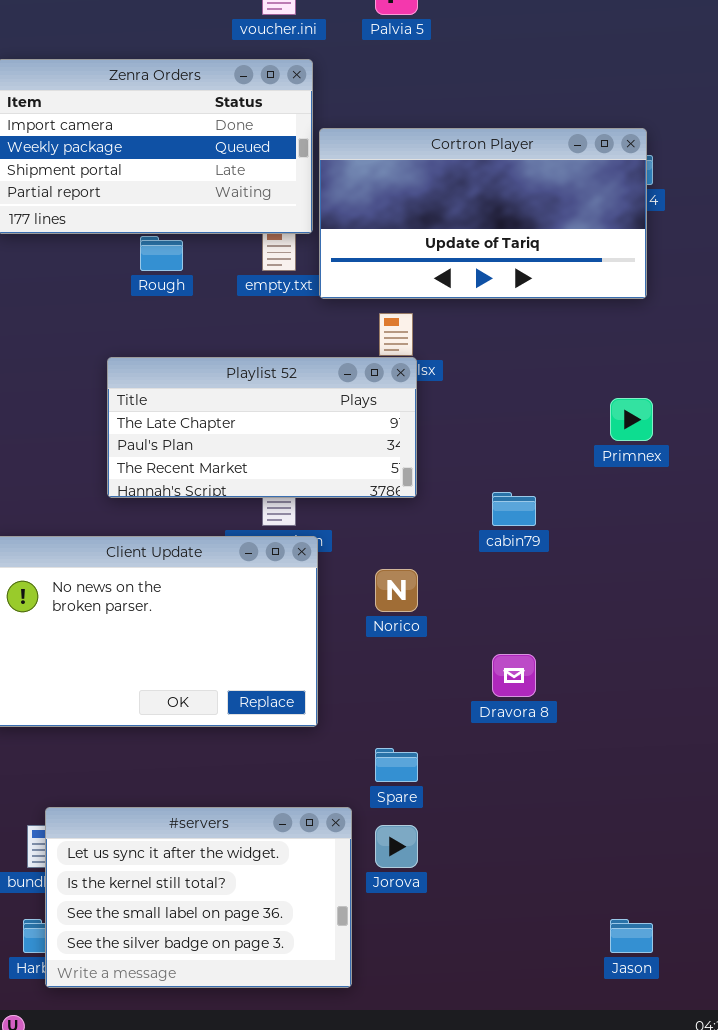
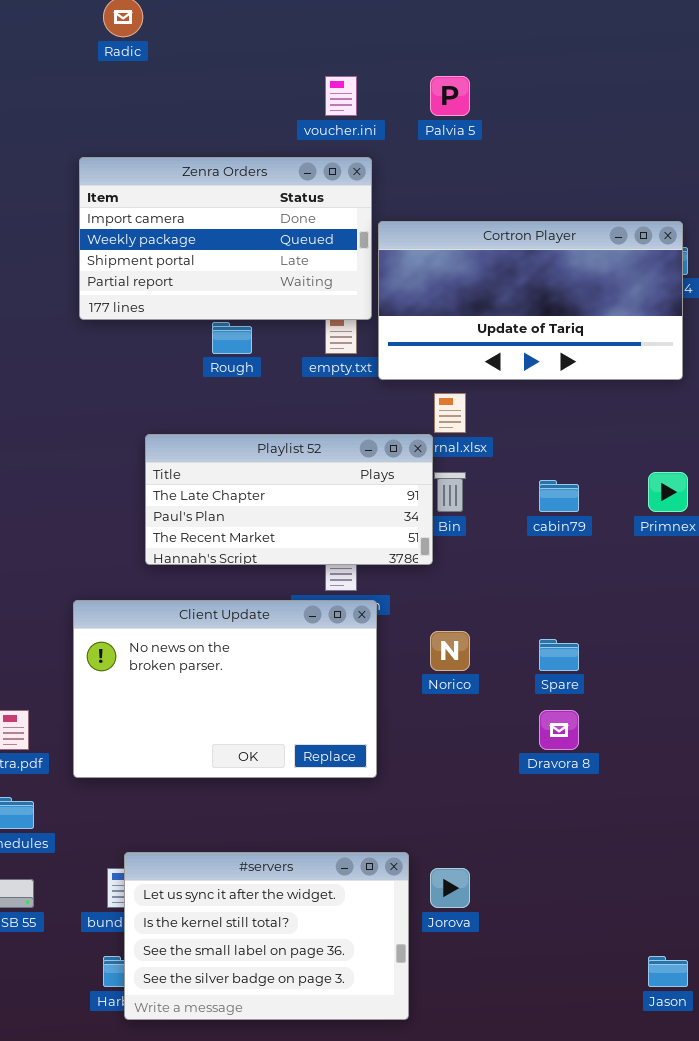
Playlist 52: [107,357,417,498] -> [145,434,433,565], moved
cabin79: [492,492,536,526] -> [539,480,579,512], moved
Spare: [375,748,418,782] -> [539,639,579,671], moved

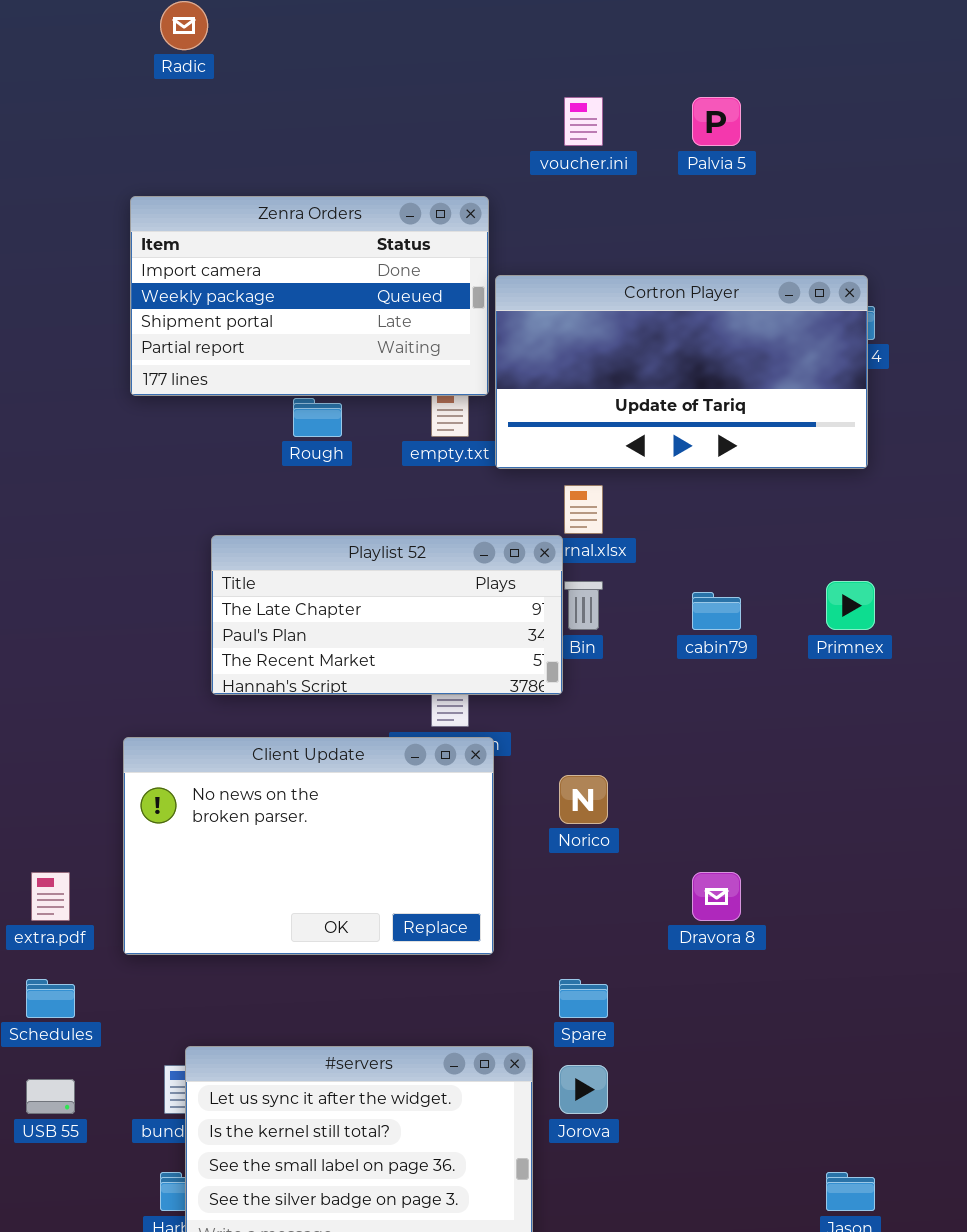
voucher.ini: [325,76,357,116] -> [564,97,603,146], moved
Palvia 5: [430,76,470,116] -> [692,97,741,146], moved
Spare: [539,639,579,671] -> [559,979,608,1018], moved

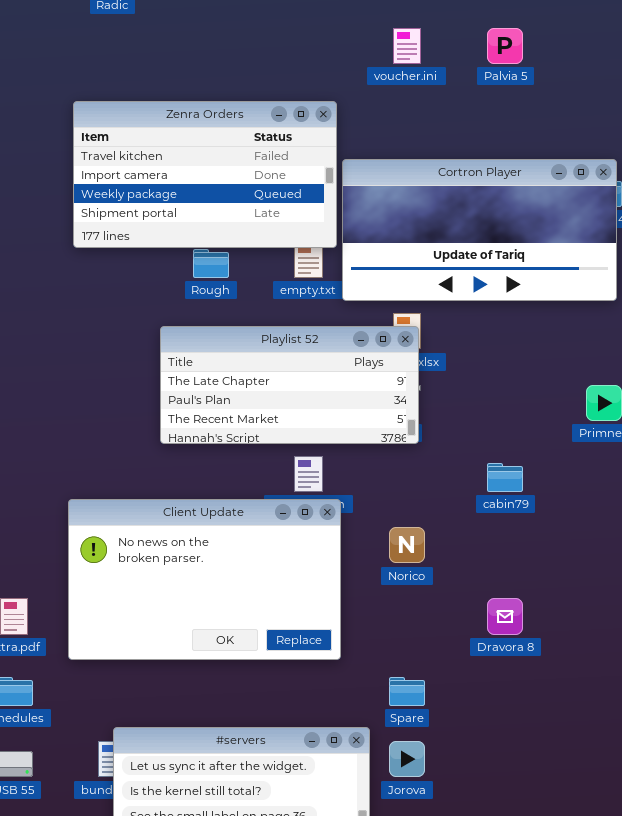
Zenra Orders: [130,196,489,396] -> [73,101,337,248], scrolled up 1 row
Playlist 52: [211,535,563,695] -> [160,326,419,444], moved
cabin79: [692,592,741,630] -> [487,463,523,492], moved

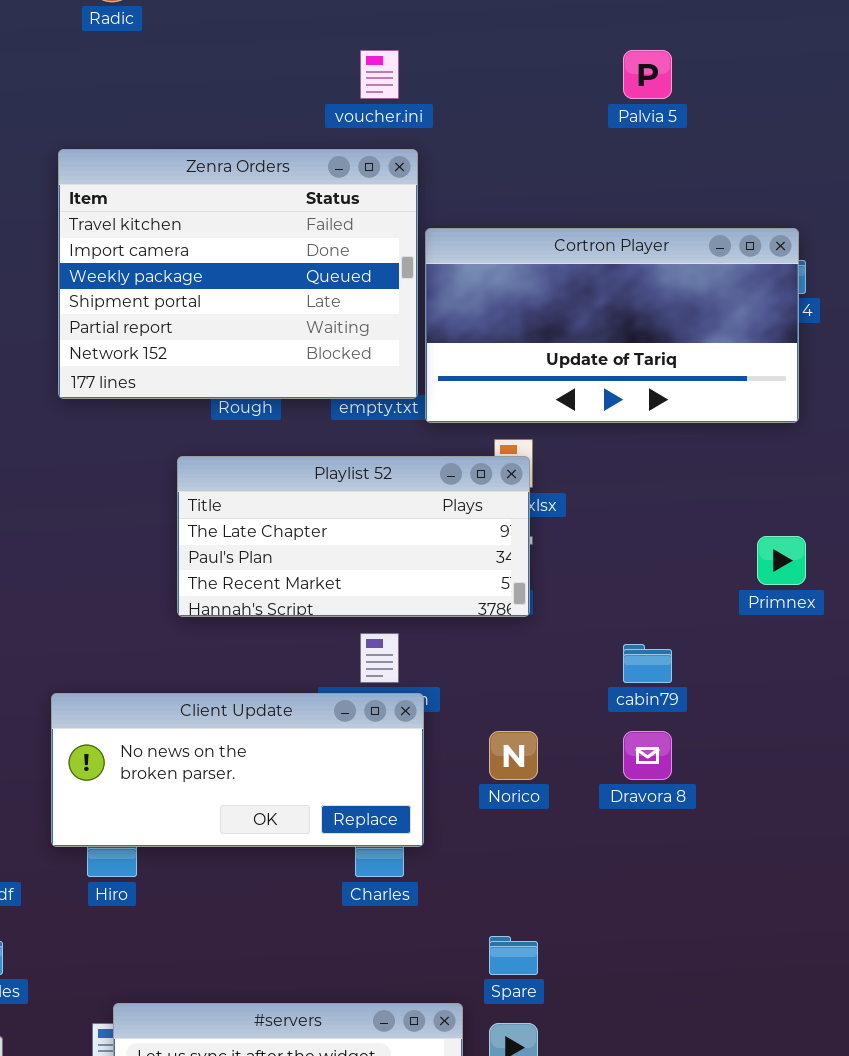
voucher.ini: [393,28,421,64] -> [360,50,399,99], moved
Zenra Orders: [73,101,337,248] -> [58,149,418,399], resized
Client Update: [68,499,341,660] -> [51,693,424,847], resized
Dravora 8: [487,598,523,635] -> [623,731,672,780], moved

